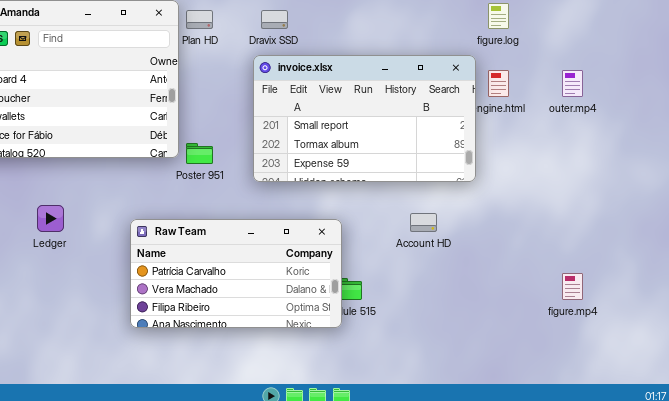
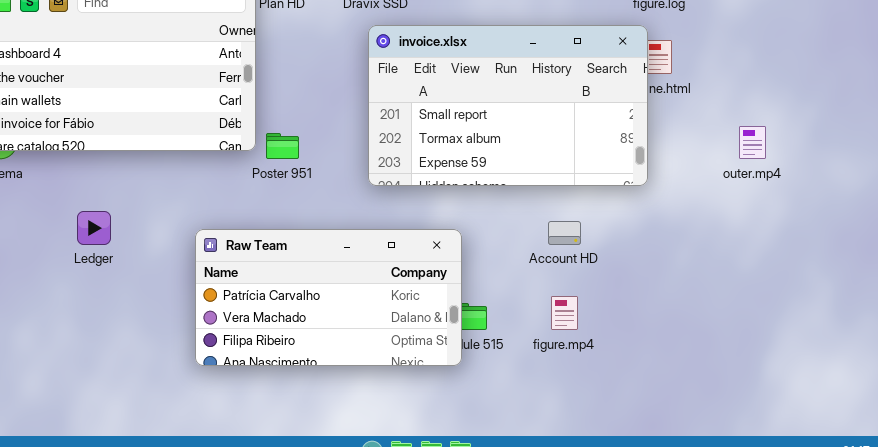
invoice.xlsx: [253,55,476,182] -> [368,25,648,186], moved
outer.mp4: [562,70,583,97] -> [739,126,766,159], moved
figure.mp4: [562,273,583,300] -> [551,296,578,330], moved

